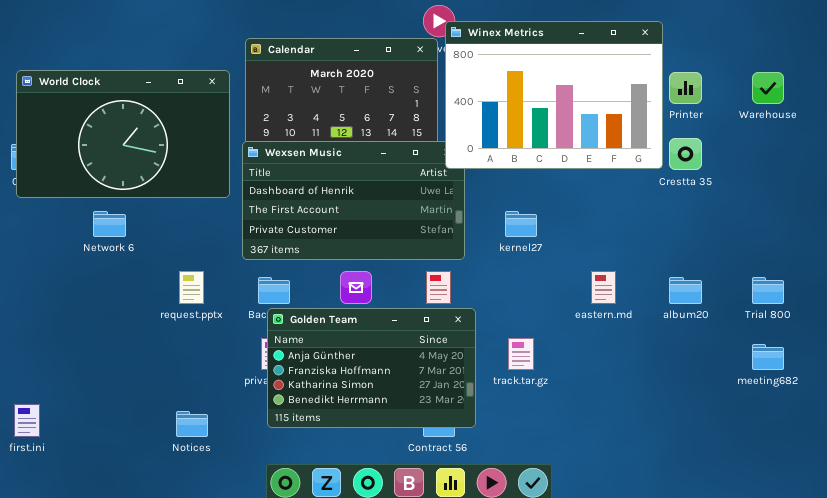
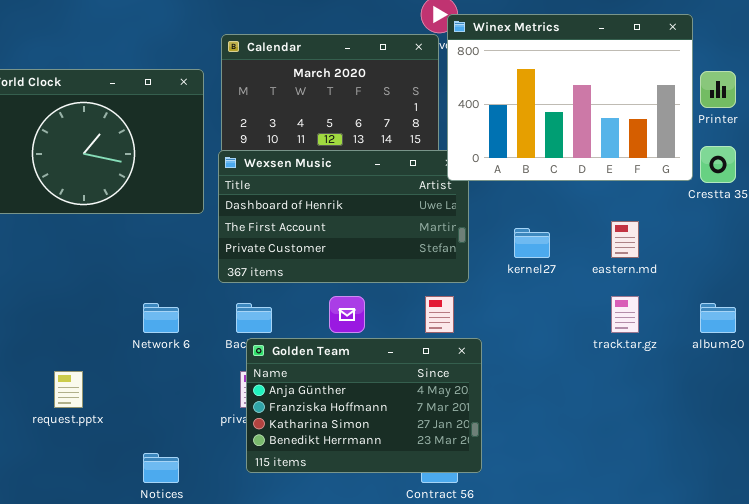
Network 6: [93,211,126,237] -> [143,303,179,333], moved
request.pptx: [179,271,204,304] -> [54,371,83,408], moved
eastern.md: [591,271,616,304] -> [611,221,639,258], moved
track.tar.gz: [508,338,534,370] -> [611,296,639,333], moved

